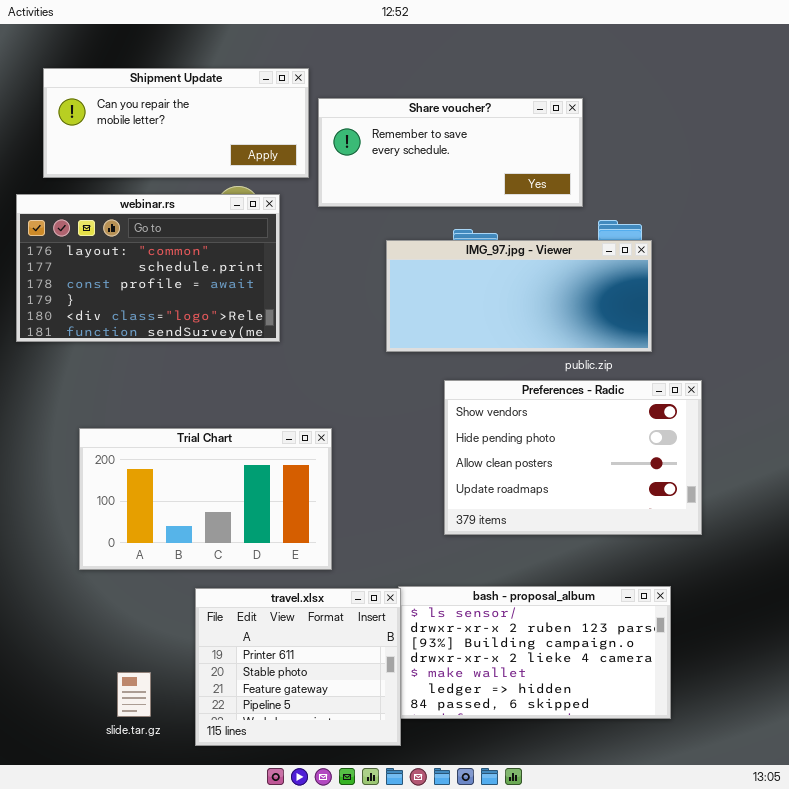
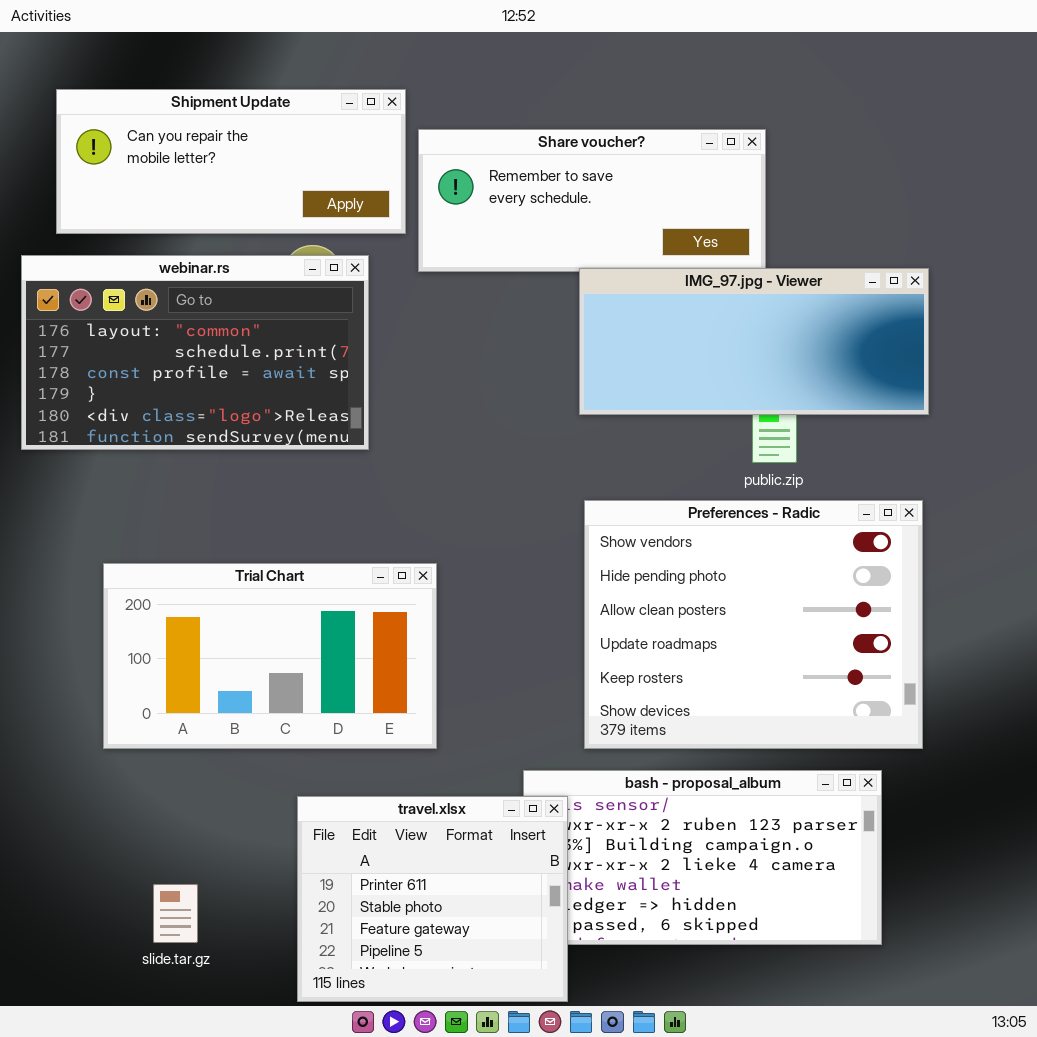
IMG_97.jpg - Viewer: [386,240,652,352] -> [579,268,929,415], moved
Preferences - Radic: [444,380,702,535] -> [584,500,923,749], resized
travel.xlsx: [195,588,401,746] -> [297,796,568,1002], moved

